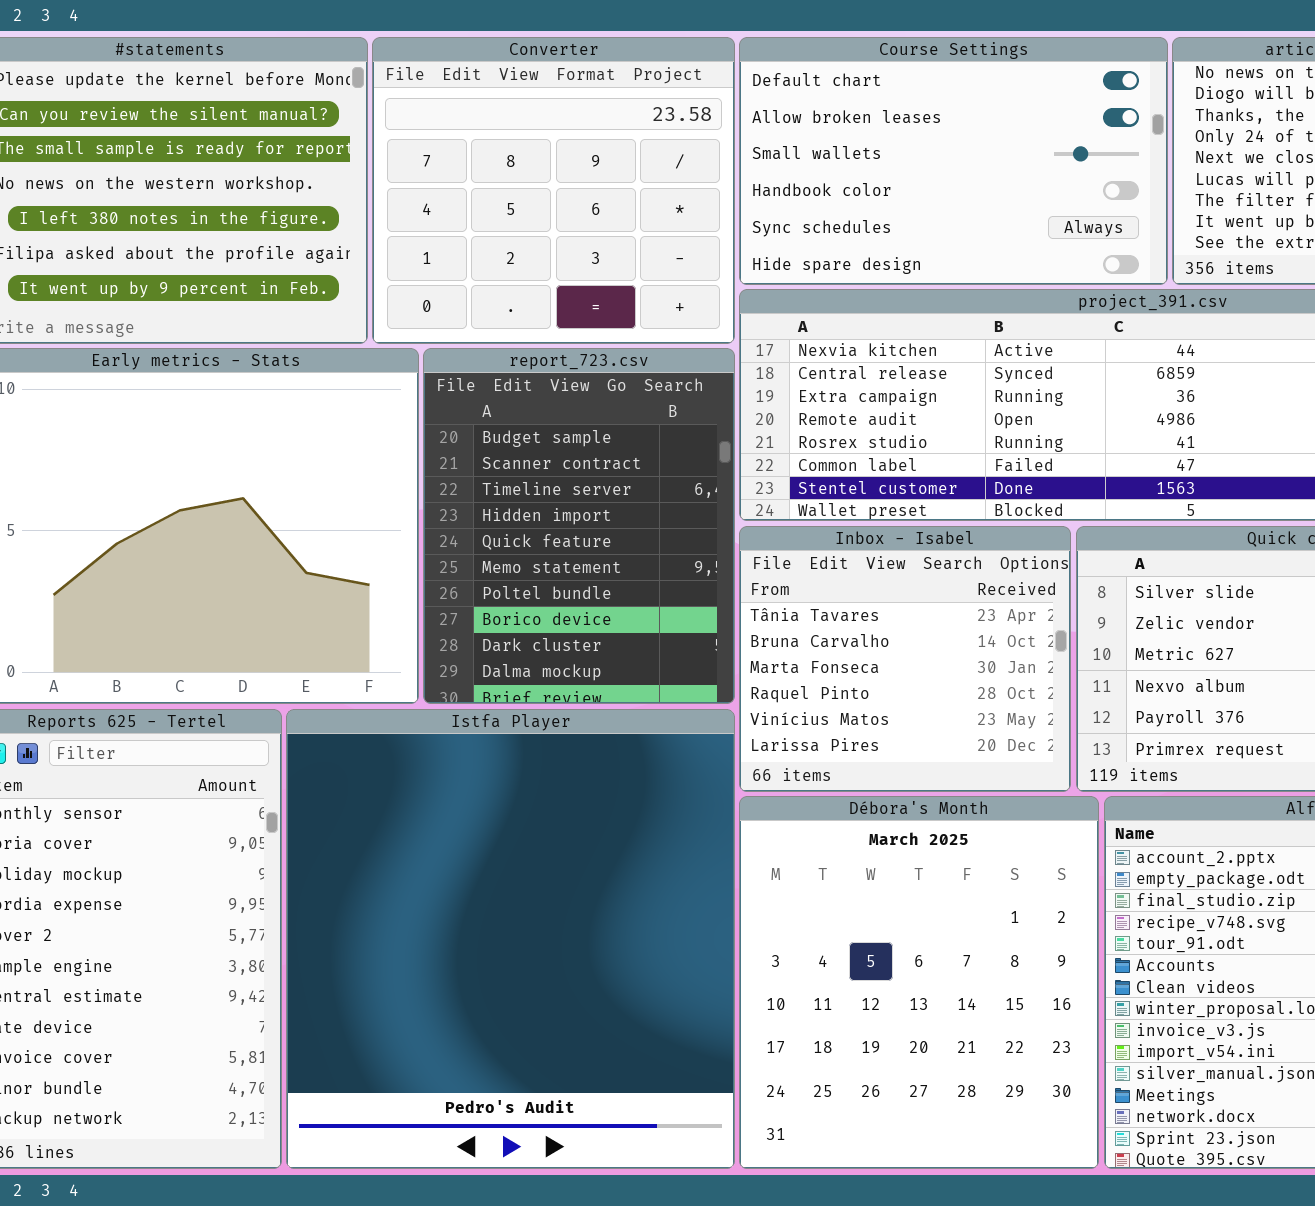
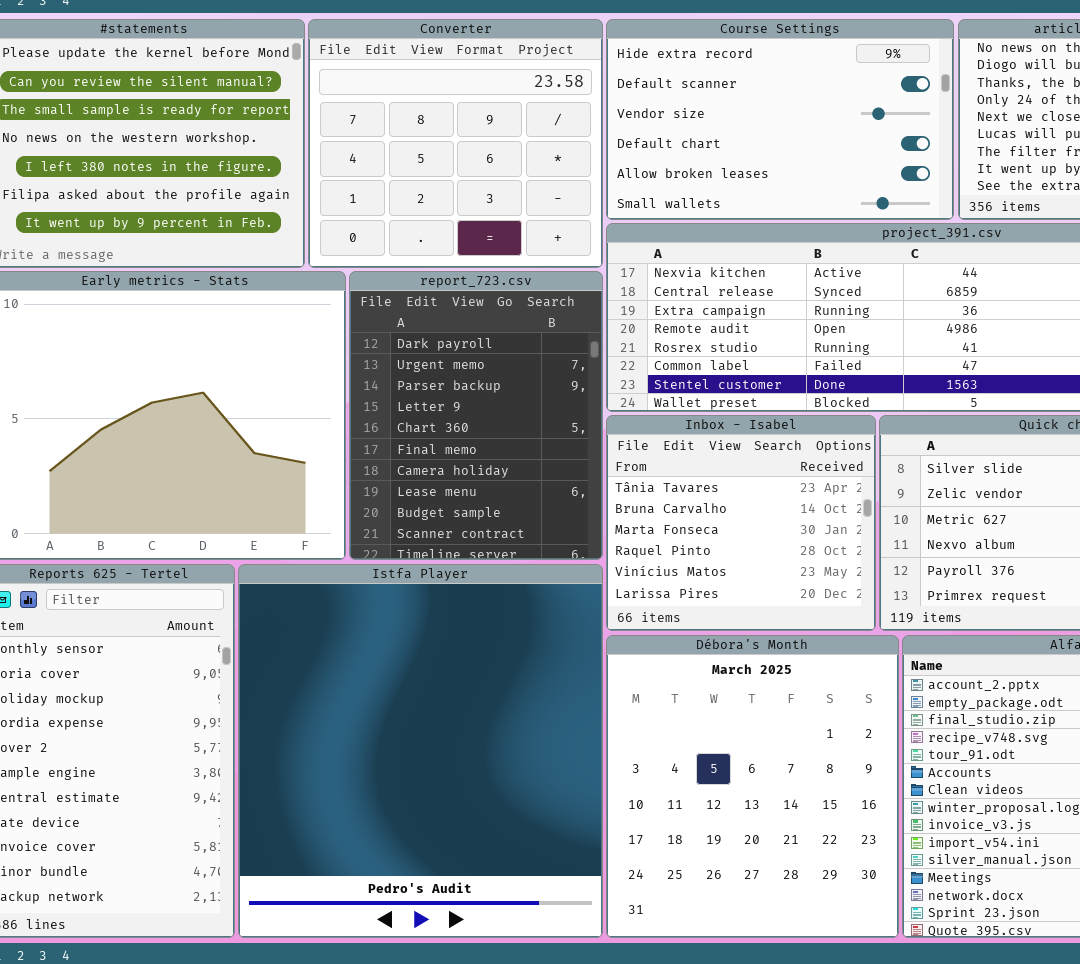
Course Settings: [739,37,1168,285] -> [606,19,954,220], scrolled up 3 rows
report_723.csv: [423,348,735,704] -> [349,271,603,560], scrolled up 8 rows

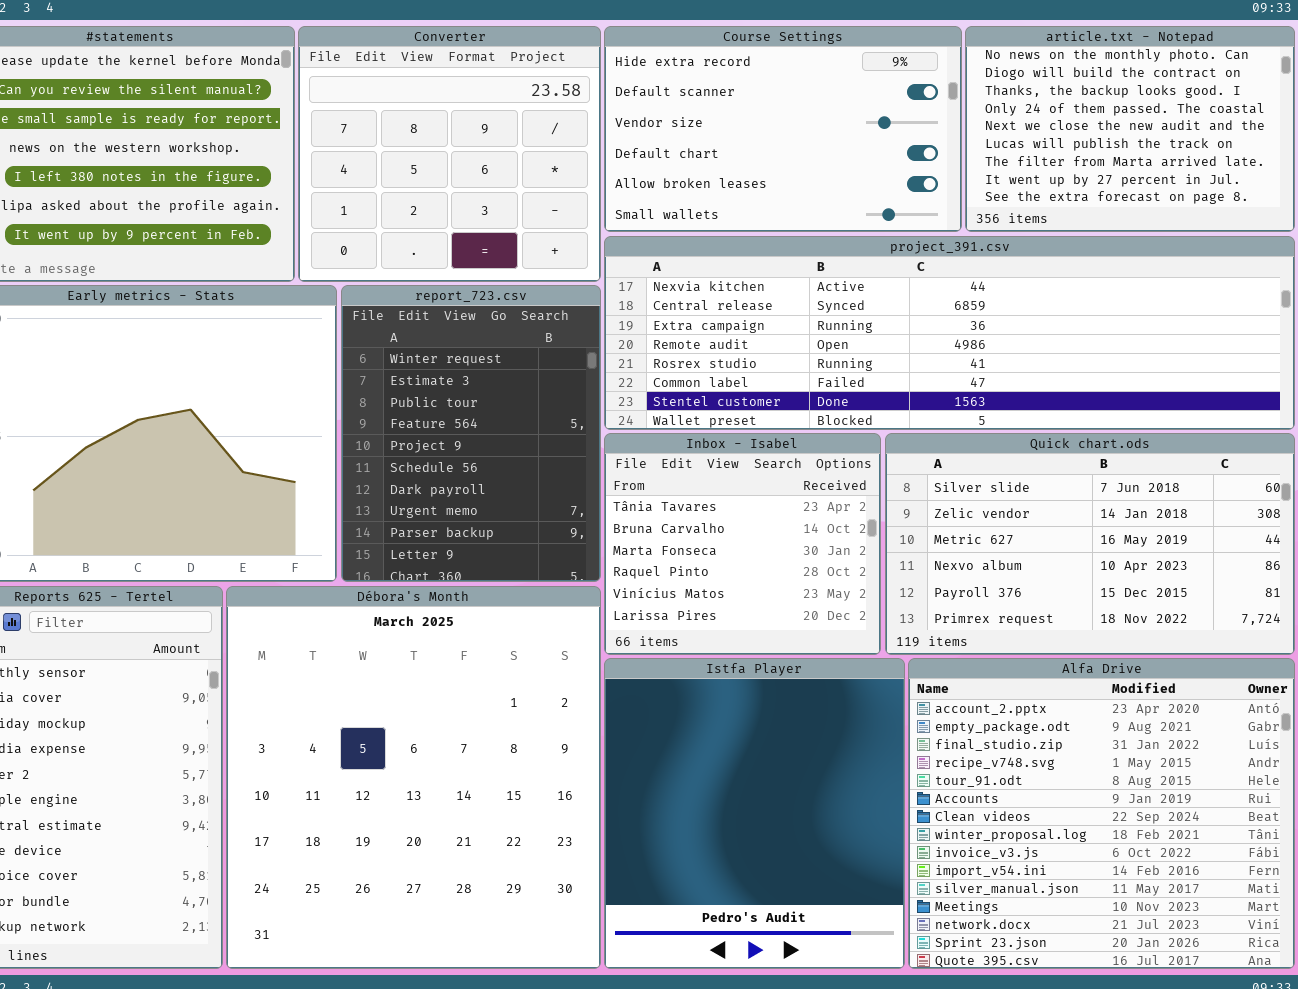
report_723.csv: [349,271,603,560] -> [341,285,601,582], scrolled up 6 rows
Istfa Player: [238,564,603,938] -> [604,658,905,969], moved, resized
Débora's Month: [606,635,899,938] -> [226,586,601,969], moved, resized

